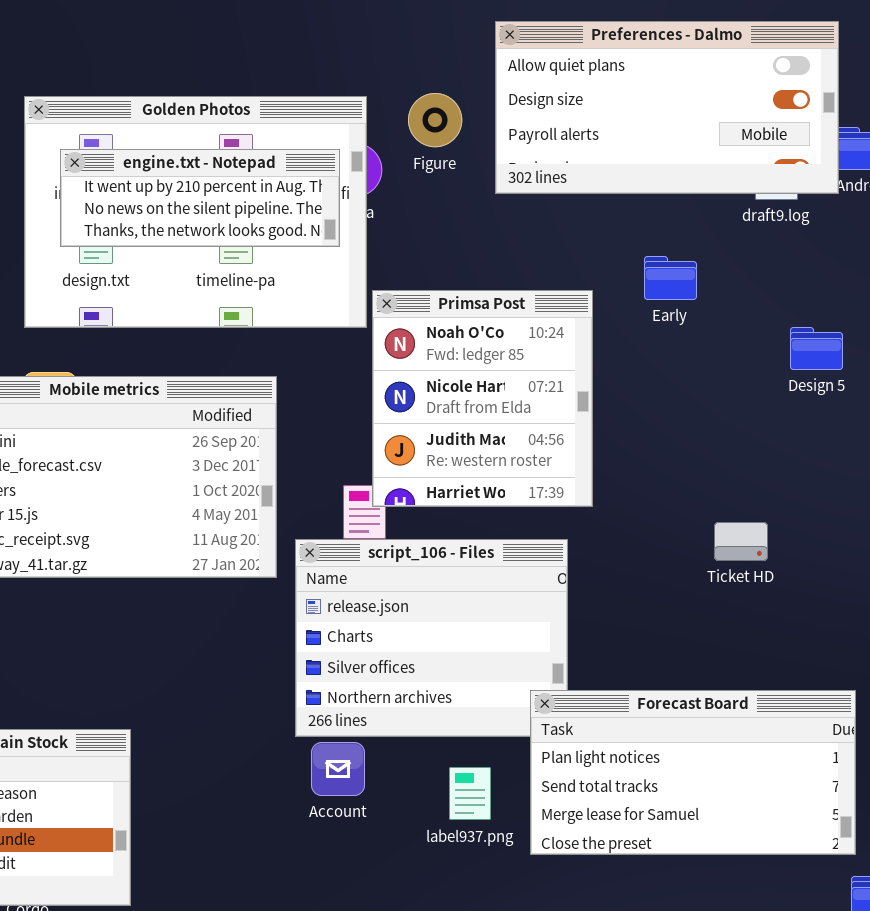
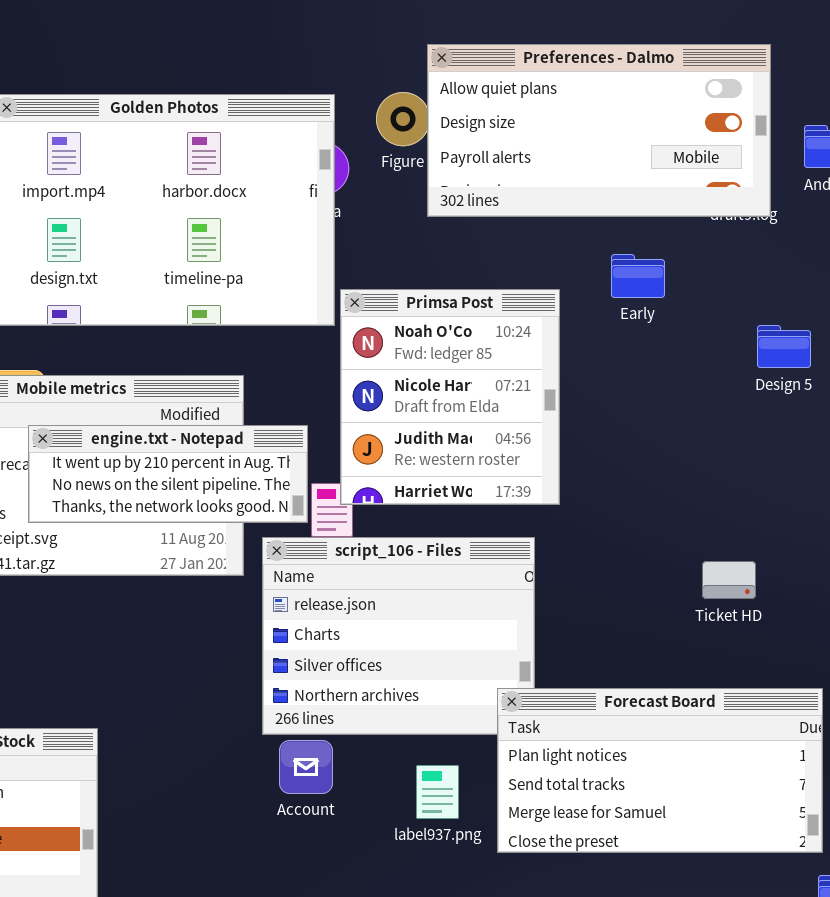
Preferences - Dalmo: [495,21,839,194] -> [427,44,771,217], moved
engine.txt - Notepad: [60,149,340,247] -> [28,425,308,523], moved
Ticket HD: [714,522,768,561] -> [702,561,756,599], moved

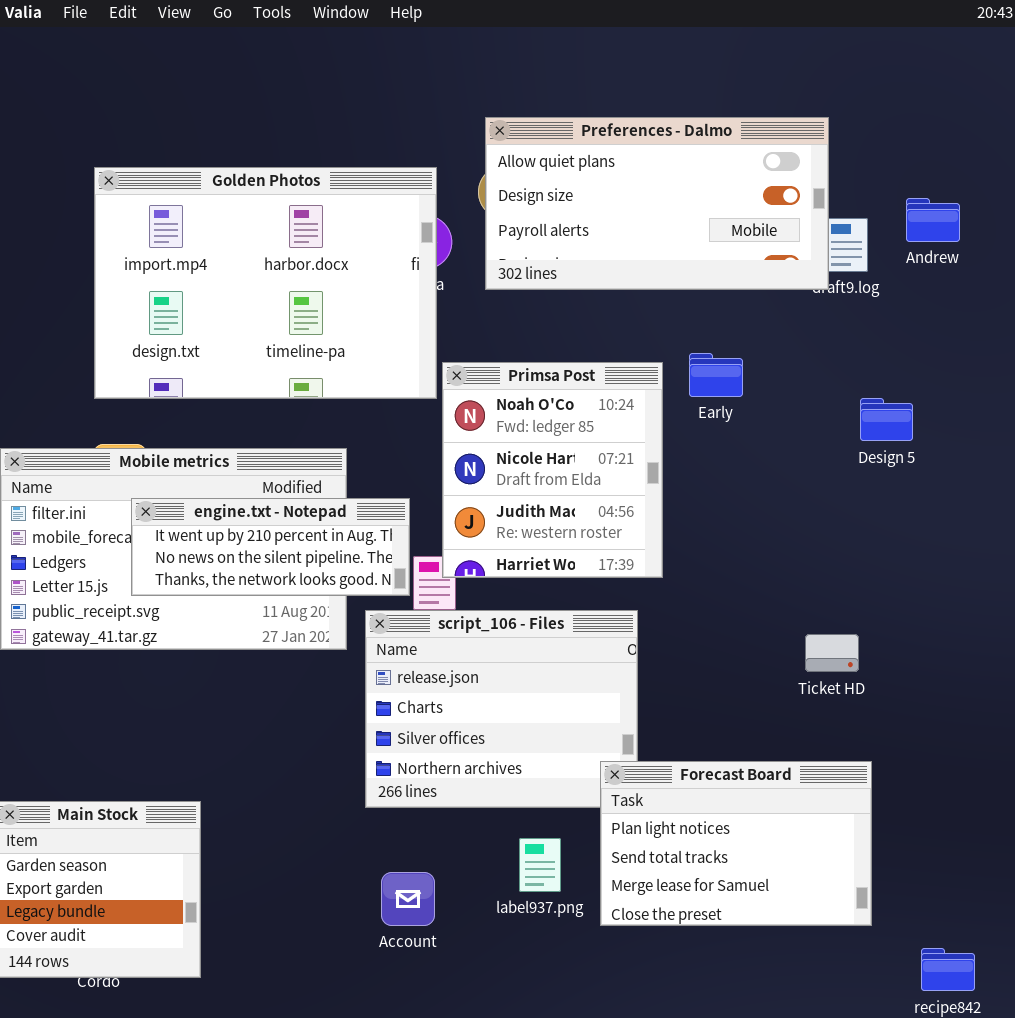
Preferences - Dalmo: [427,44,771,217] -> [485,117,829,290], moved
Early: [611,254,665,298] -> [689,353,743,397], moved
Forecast Board: [497,688,823,853] -> [600,761,872,926], resized
Account: [279,740,333,794] -> [381,872,435,926], moved

